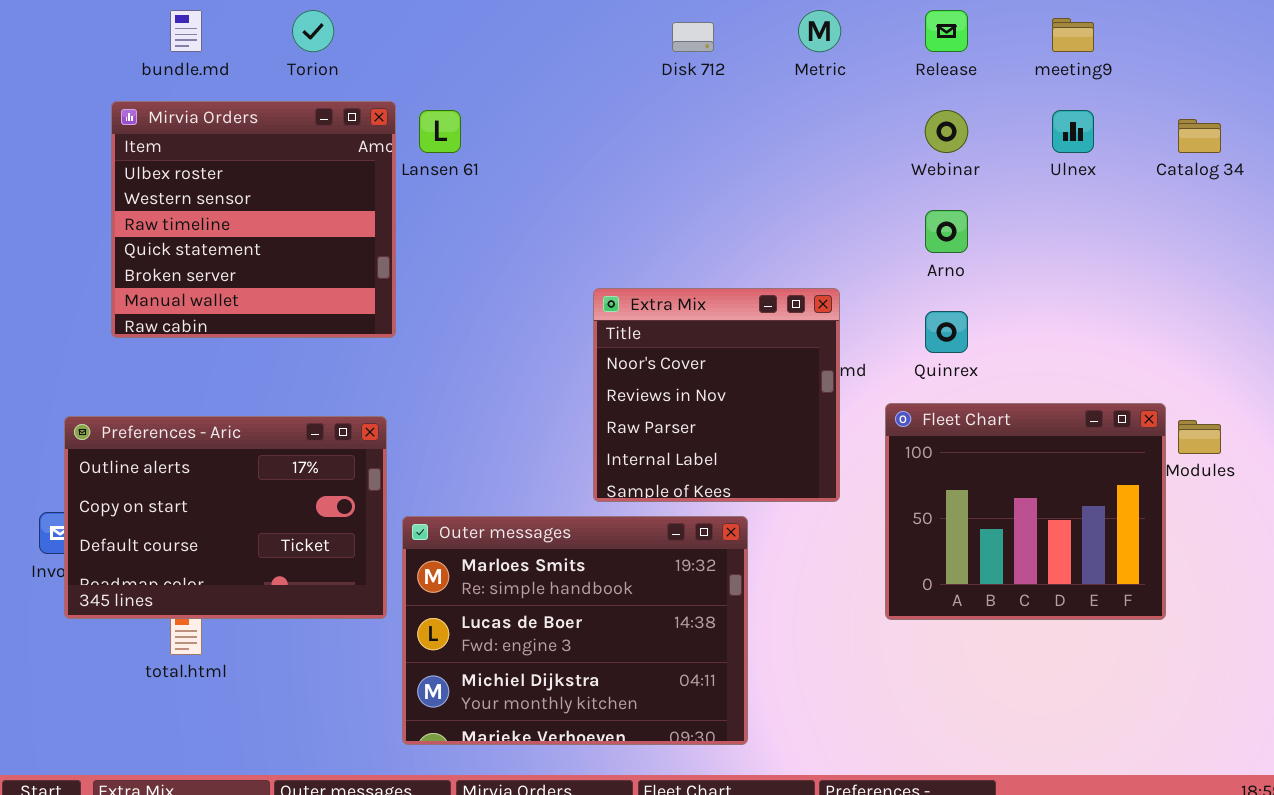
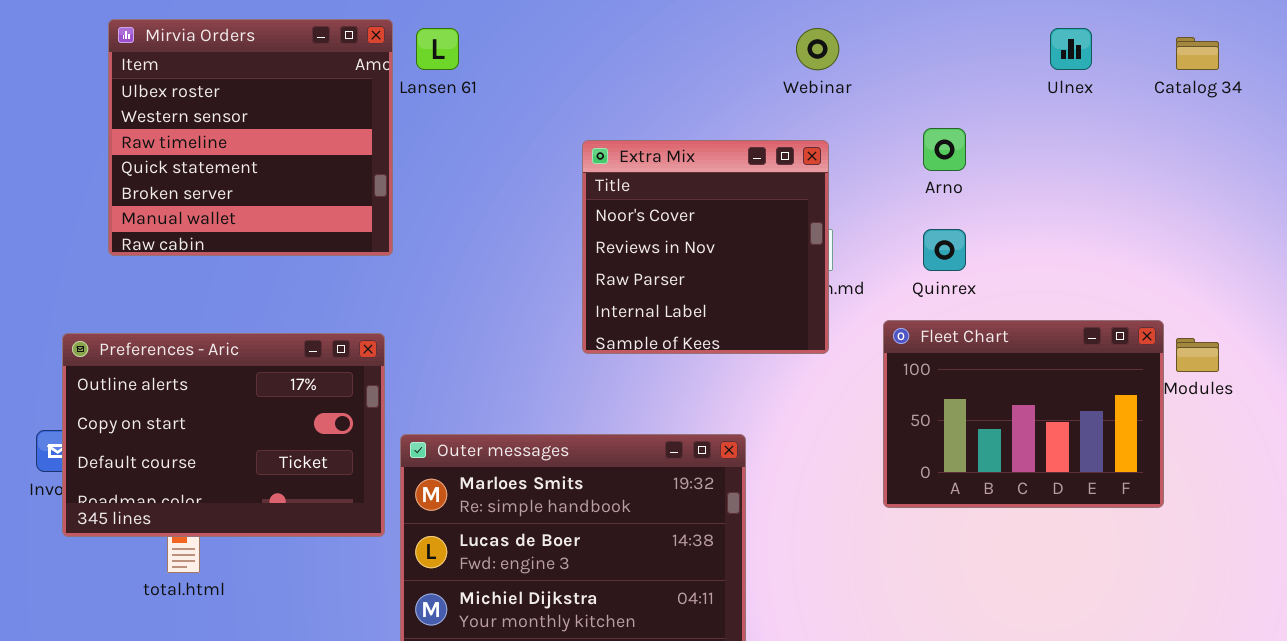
Webinar: [925,110,968,153] -> [796,28,839,70], moved
Extra Mix: [593,288,840,502] -> [582,140,829,354], moved
Fleet Chart: [885,403,1166,620] -> [883,320,1164,508], resized

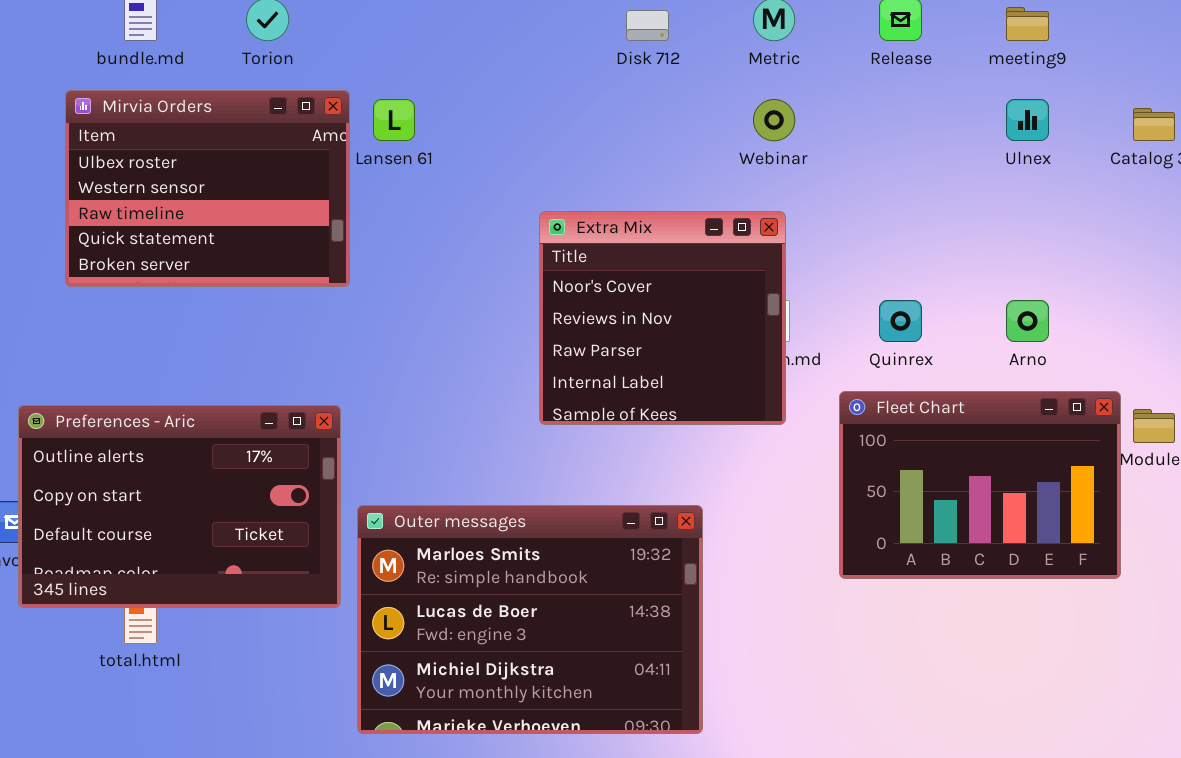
Mirvia Orders: [108,19,393,256] -> [65,90,350,287], resized
Arno: [923,128,966,171] -> [1006,300,1049,342], moved

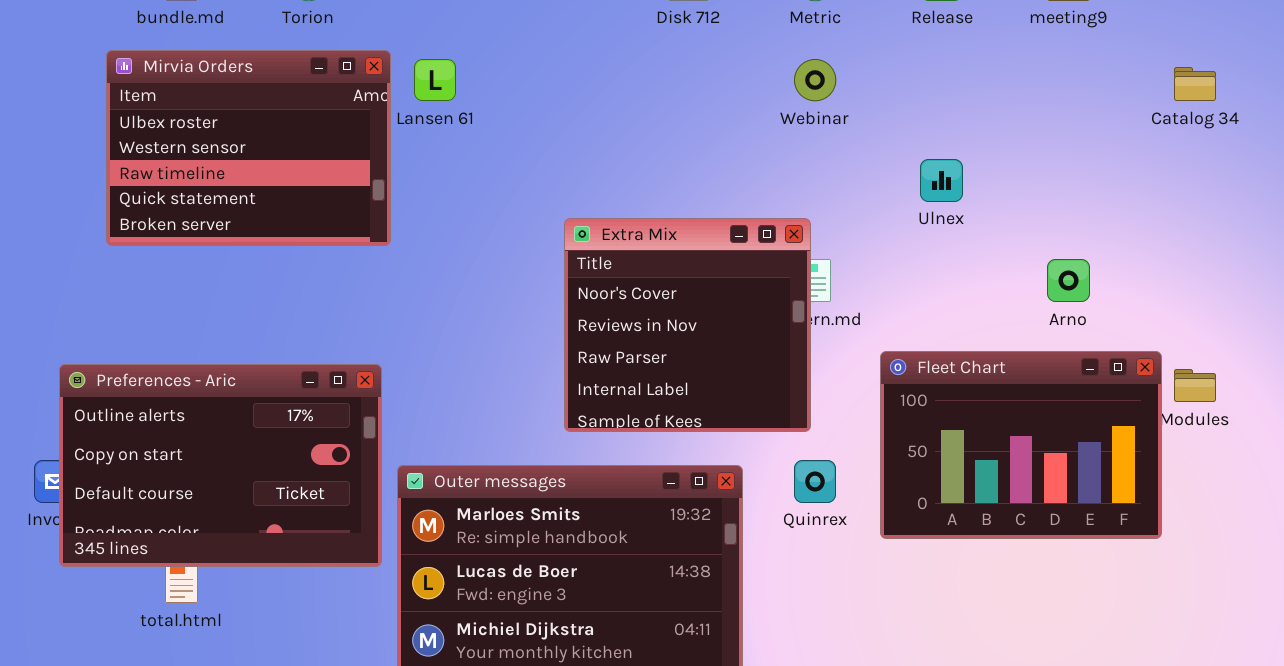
Ulnex: [1006,99,1049,141] -> [920,159,963,202], moved
Extra Mix: [539,211,786,425] -> [564,218,811,432], moved
Quinrex: [879,300,922,342] -> [794,460,836,503], moved

